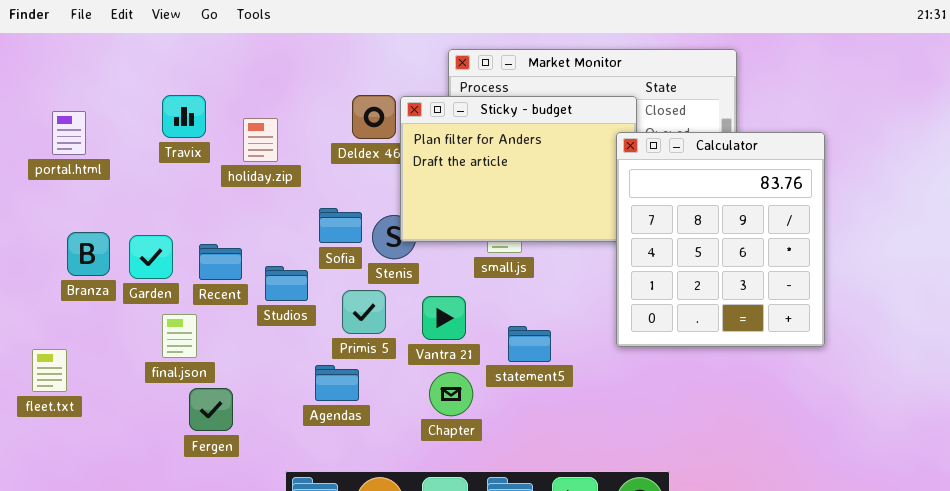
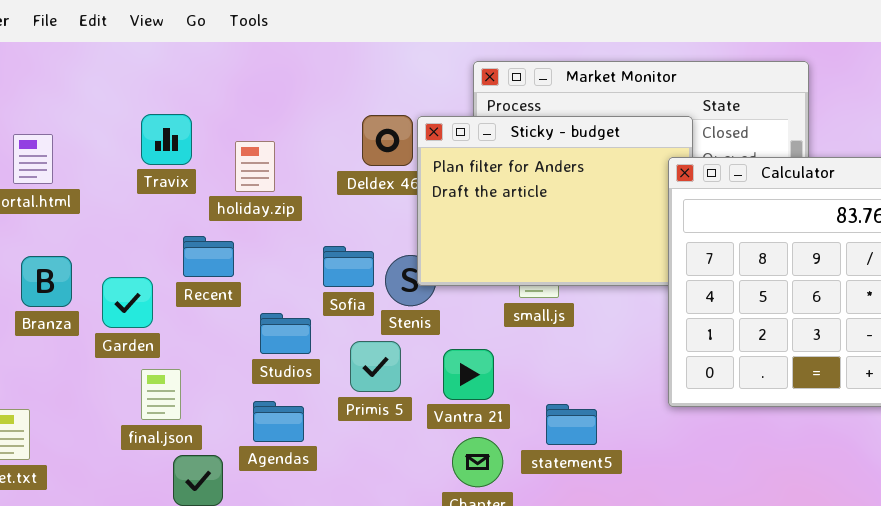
Branza: [67,232,110,276] -> [21,256,72,307], moved
Recent: [199,244,242,280] -> [183,236,234,277], moved
statement5: [508,326,551,362] -> [546,404,597,445], moved
Agendas: [315,365,359,401] -> [253,401,304,442], moved

